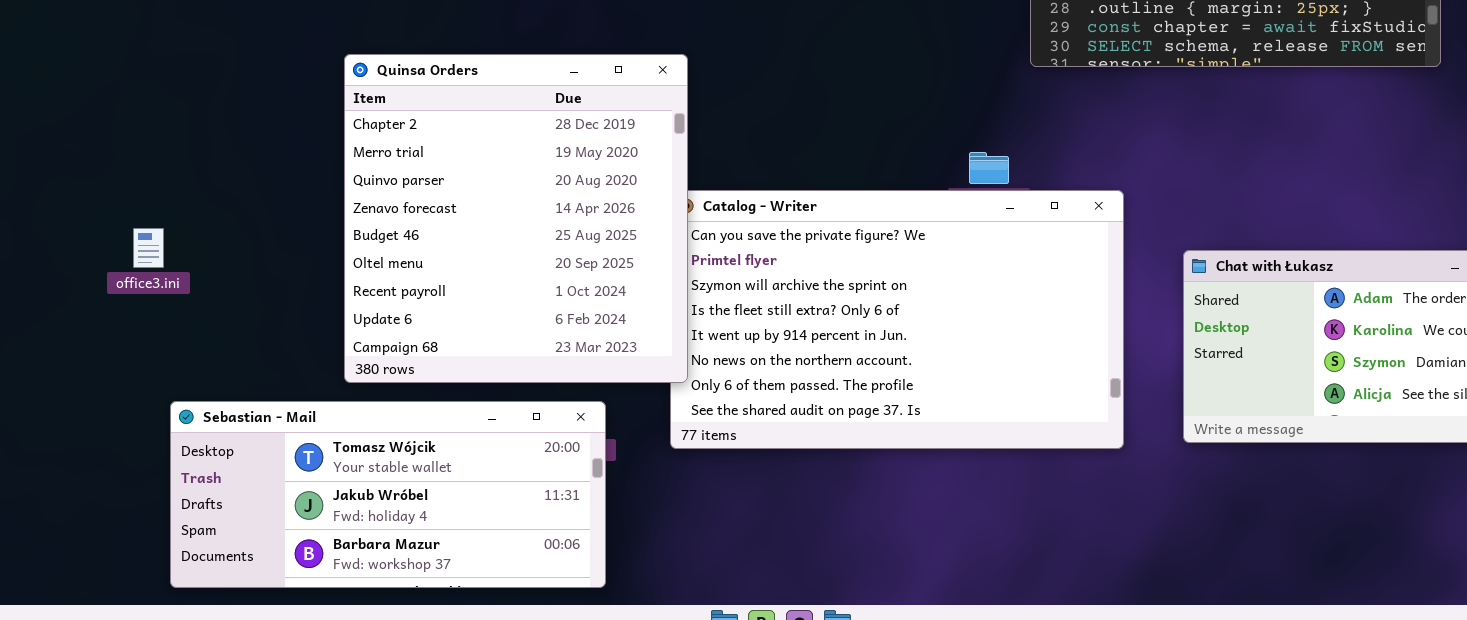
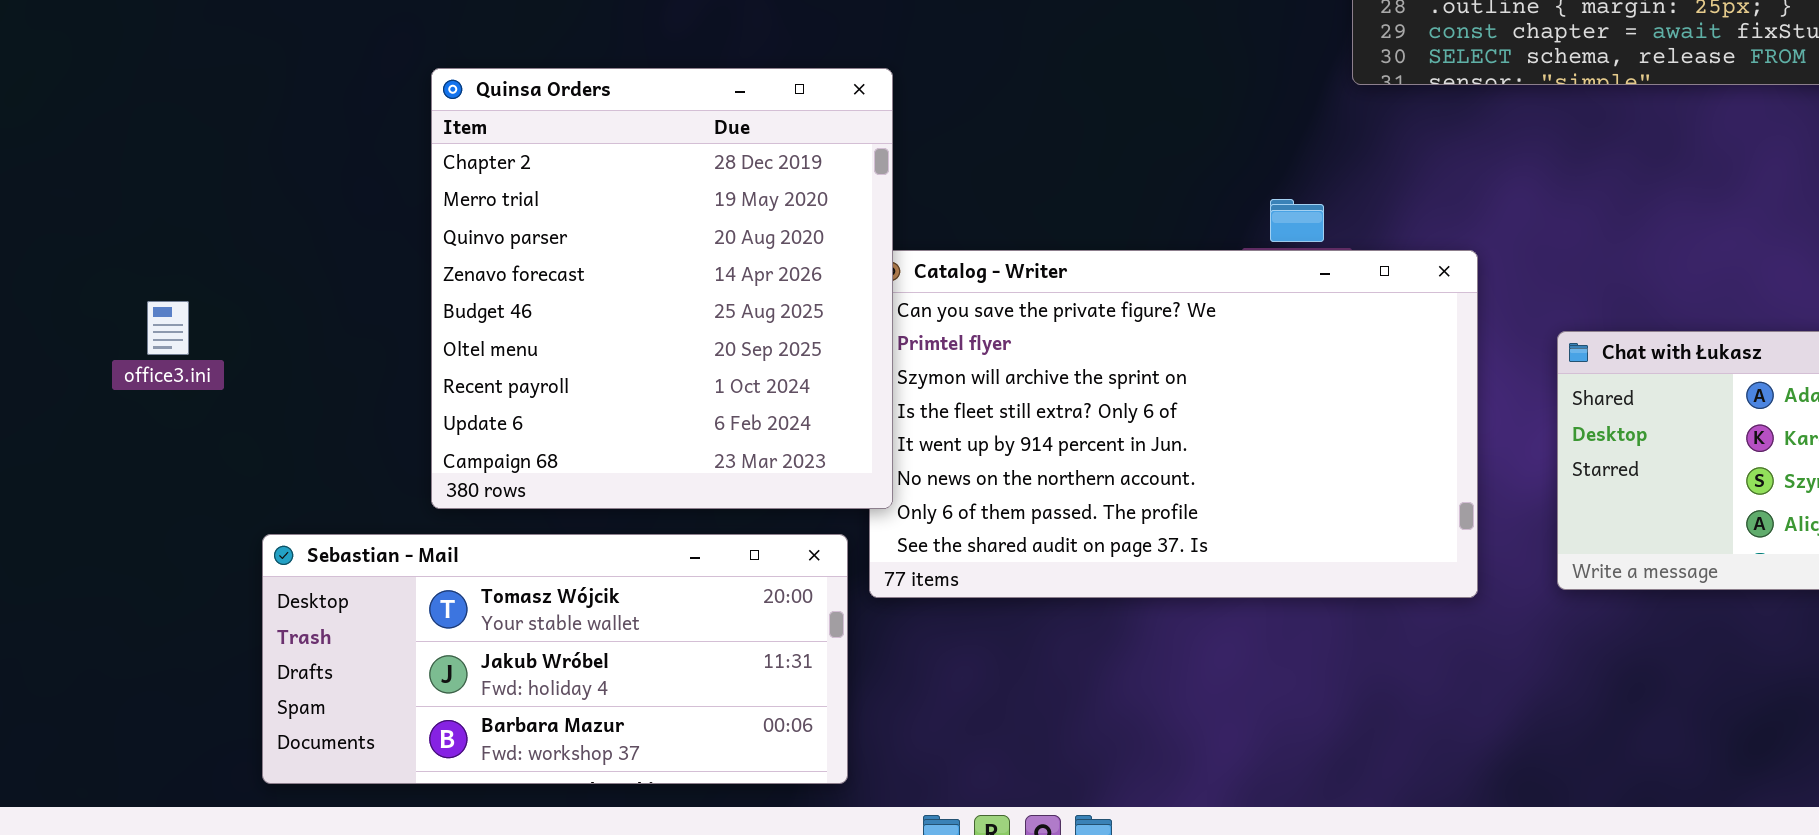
Sebastian - Mail: [170,401,606,588] -> [262,534,848,784], moved

